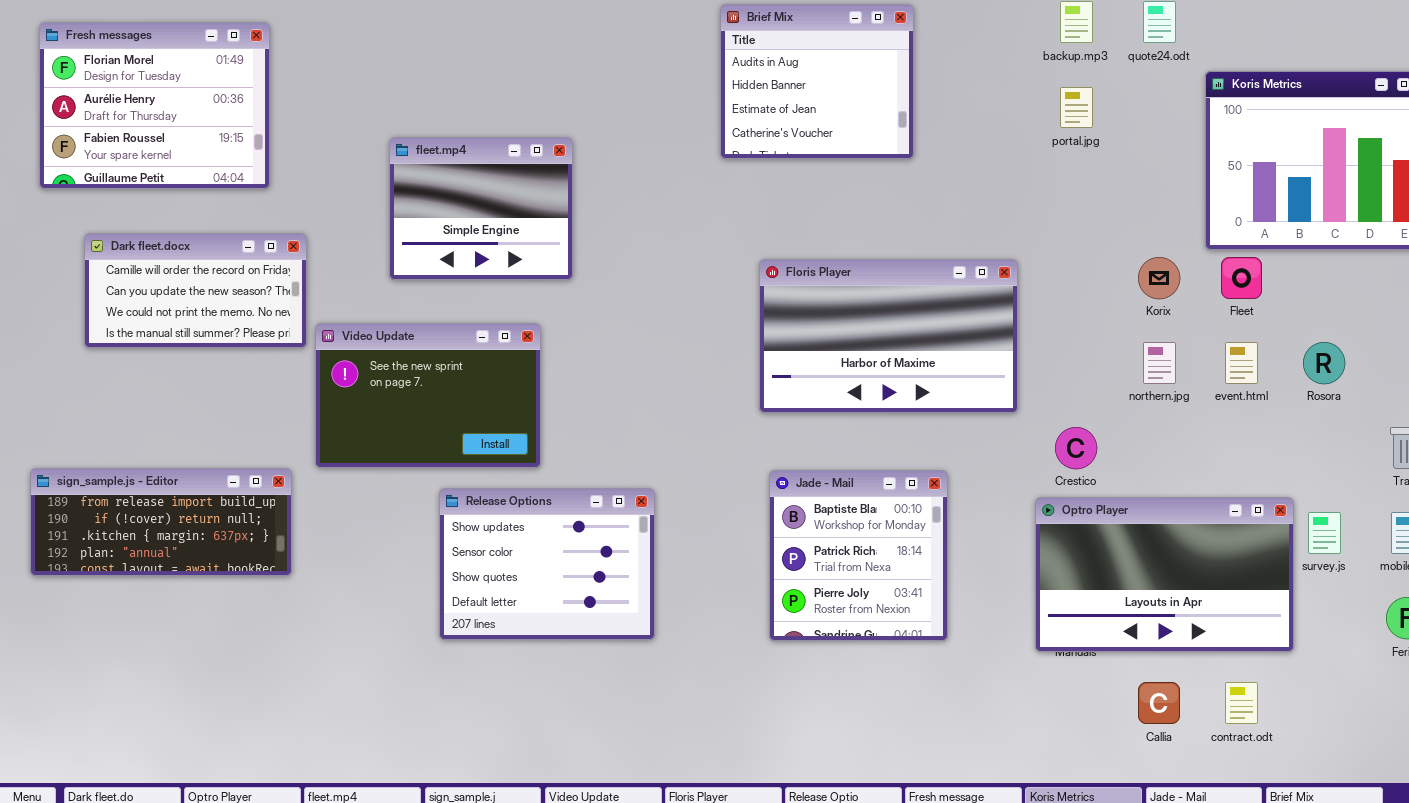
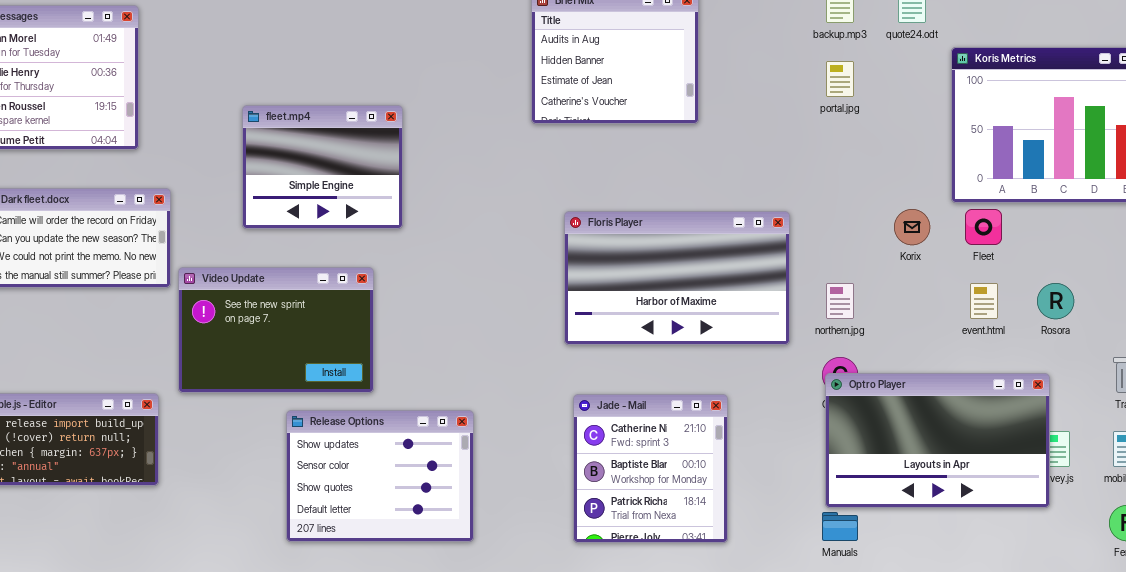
northern.jpg: [1143,342,1176,384] -> [826,283,854,319], moved
Jade - Mail: [769,470,948,641] -> [573,394,728,543], scrolled up 1 row
Optro Player: [1035,497,1294,652] -> [825,373,1050,508], moved

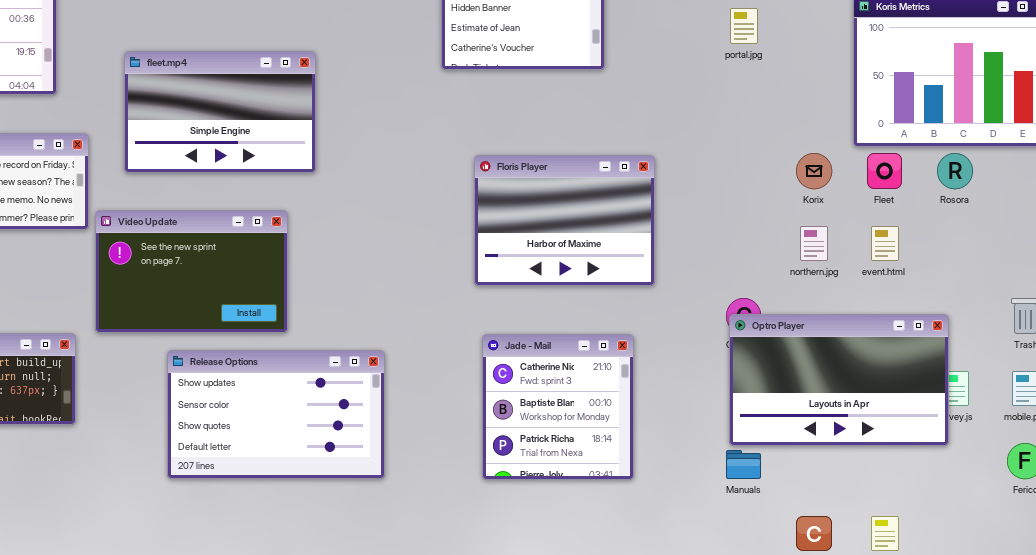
fleet.mp4: [242,105,403,229] -> [124,51,316,173], resized
Floris Player: [564,211,790,345] -> [474,155,655,286], resized
northern.jpg: [826,283,854,319] -> [800,226,828,261], moved
Rosora: [1037,283,1074,319] -> [937,153,973,189], moved
Release Options: [286,410,474,542] -> [167,350,385,479], resized

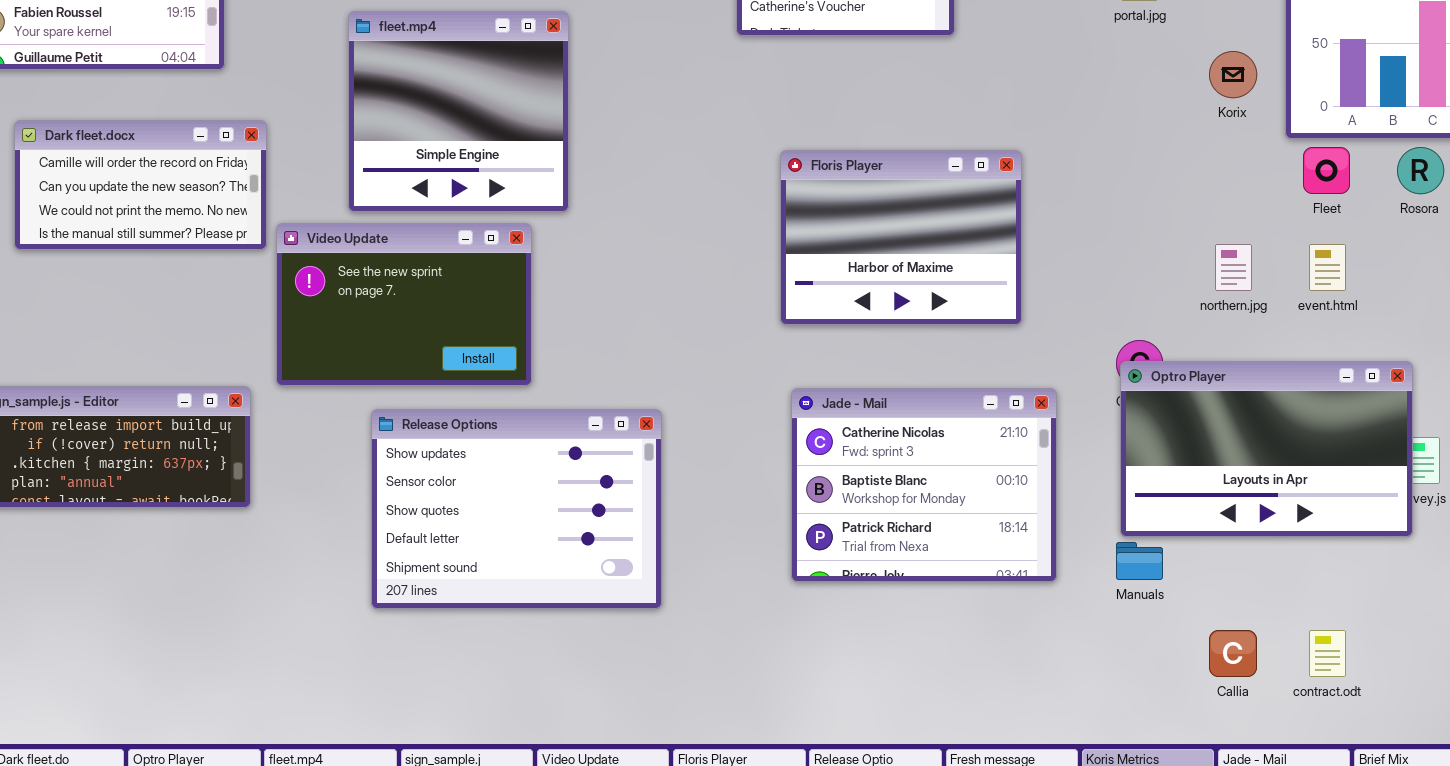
fleet.mp4: [124,51,316,173] -> [348,11,569,212], resized
Korix: [796,153,832,189] -> [1209,51,1257,98], moved
Jade - Mail: [482,334,634,480] -> [791,388,1057,582], resized
Release Options: [167,350,385,479] -> [371,409,662,609], resized

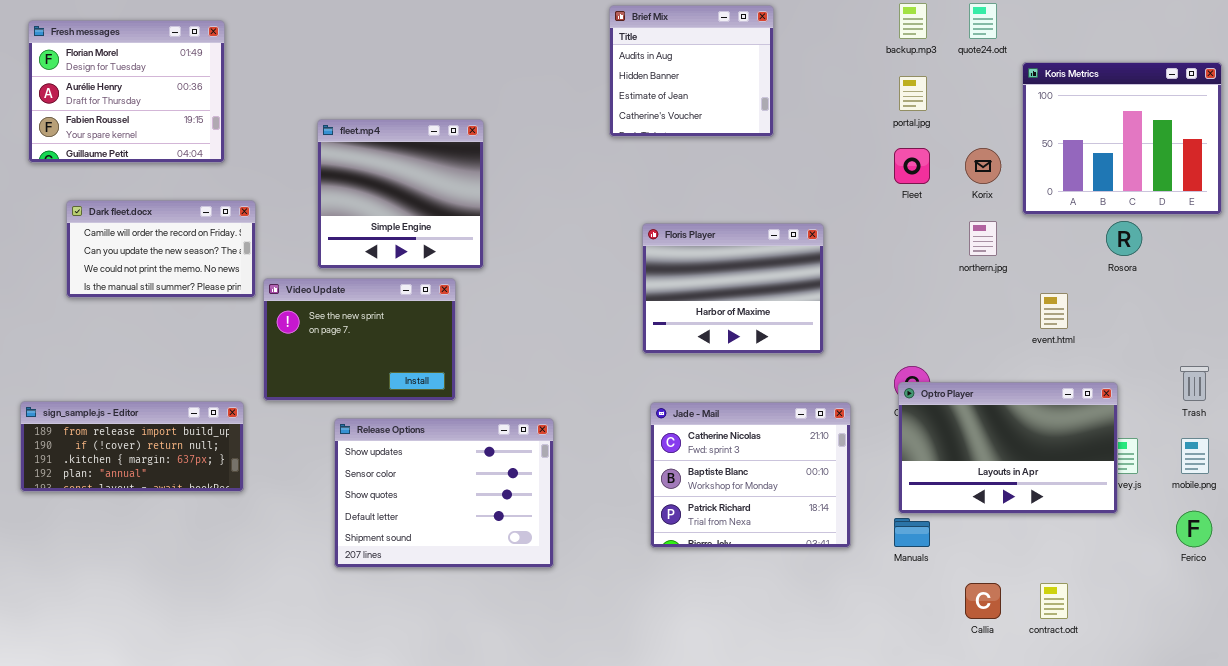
Fleet: [1303,147,1350,194] -> [894,148,930,184], moved
northern.jpg: [1215,244,1252,291] -> [969,221,997,256], moved

